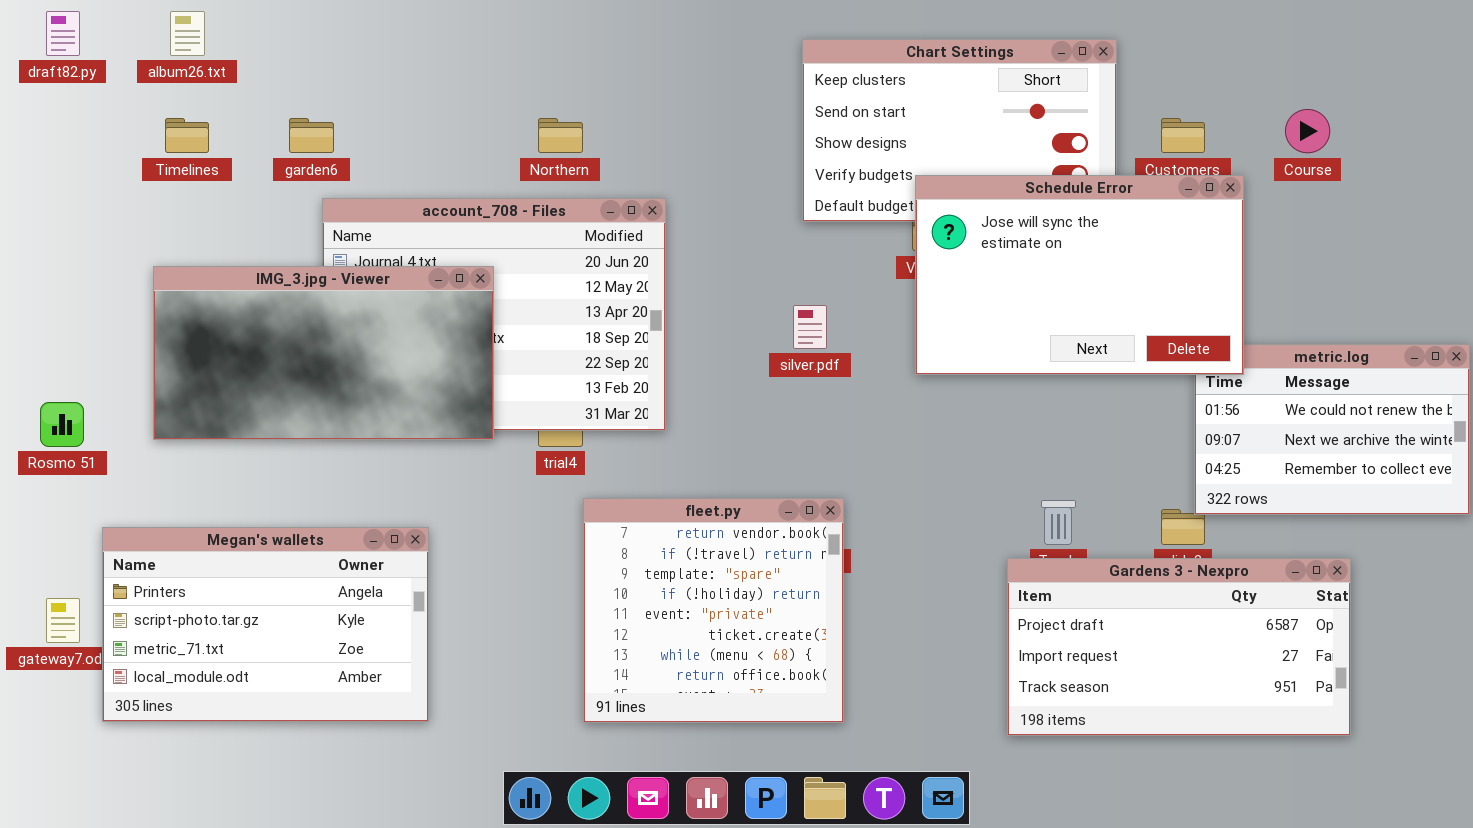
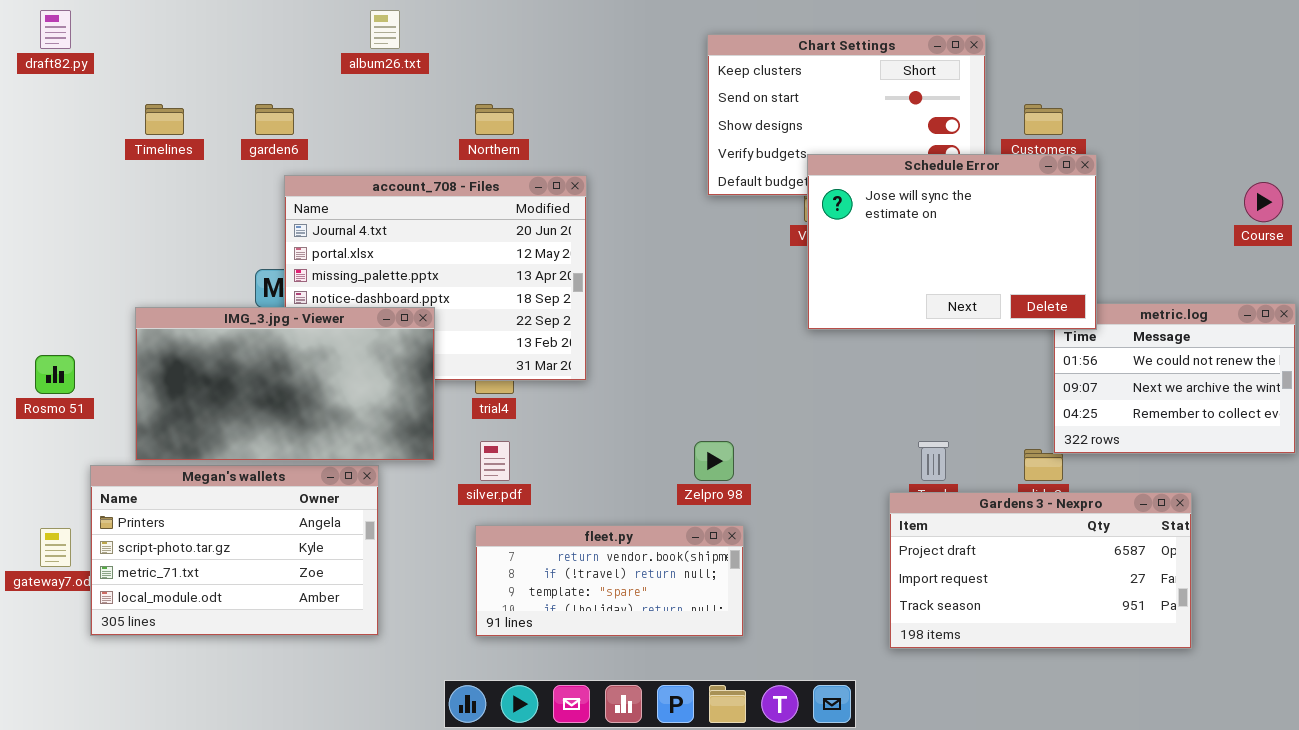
album26.txt: [170,11,205,56] -> [370,10,400,49], moved
Course: [1285,109,1330,153] -> [1244,182,1283,222], moved
IMG_3.jpg - Viewer: [153,266,494,440] -> [135,307,435,461], moved
silver.pdf: [793,305,827,349] -> [480,441,510,481], moved
fleet.py: [583,498,844,723] -> [475,525,744,637], resized

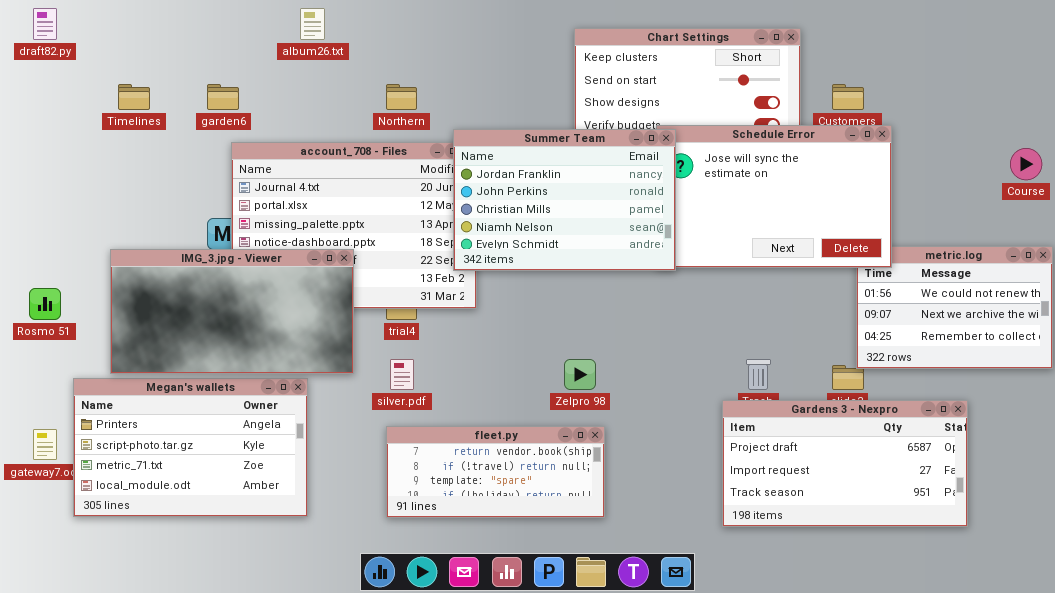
Summer Team: none -> [453,129,676,271], opened

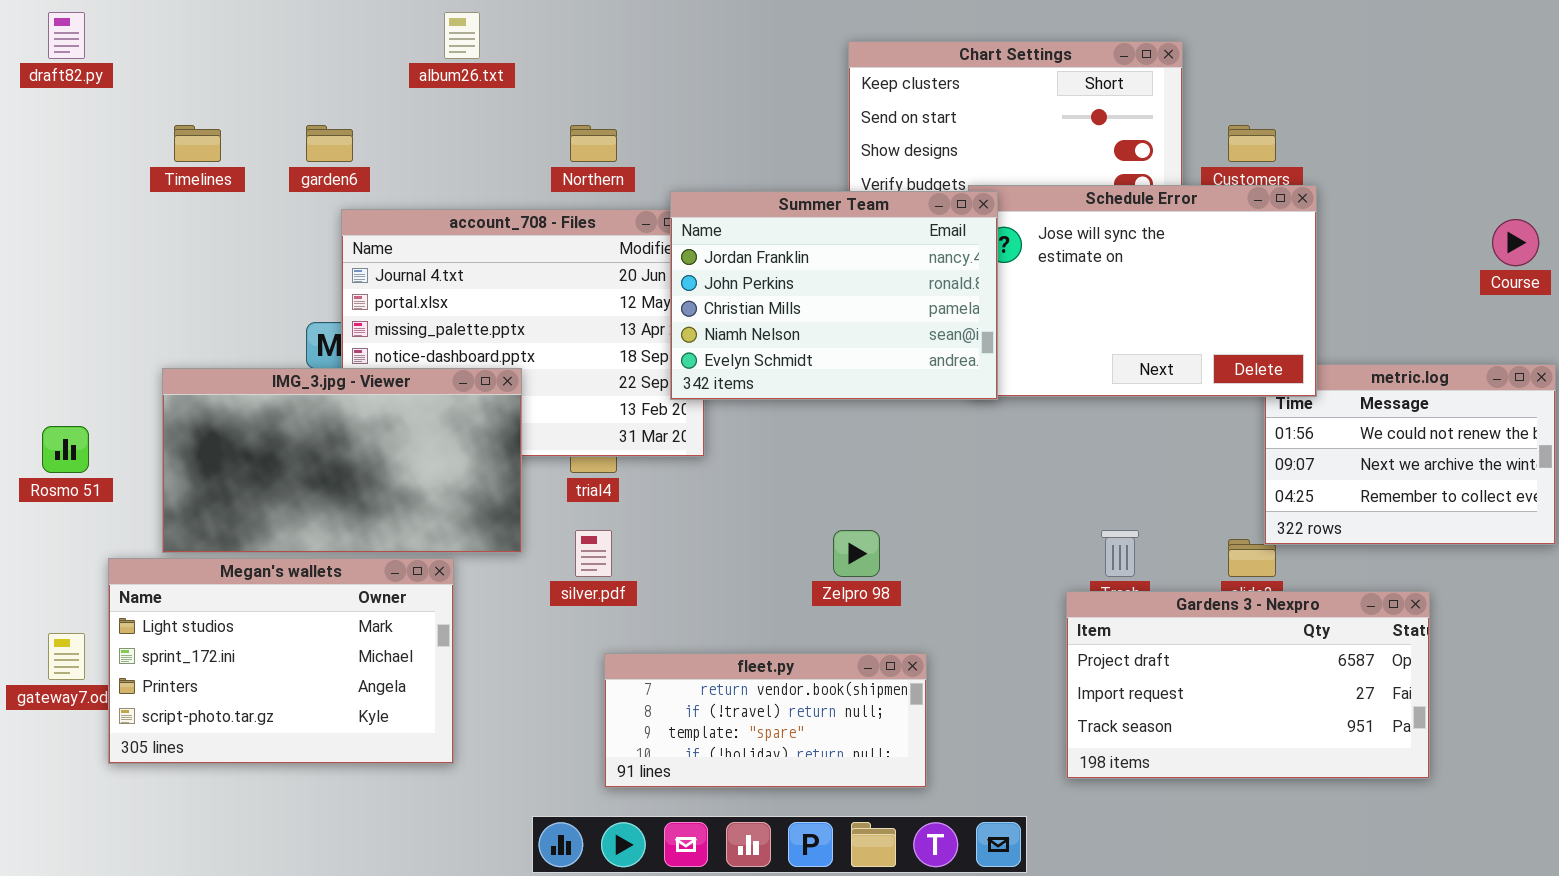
Megan's wallets: [73,378,308,517] -> [108,558,454,764], scrolled up 2 rows
fleet.py: [386,426,605,518] -> [604,653,927,788], moved

